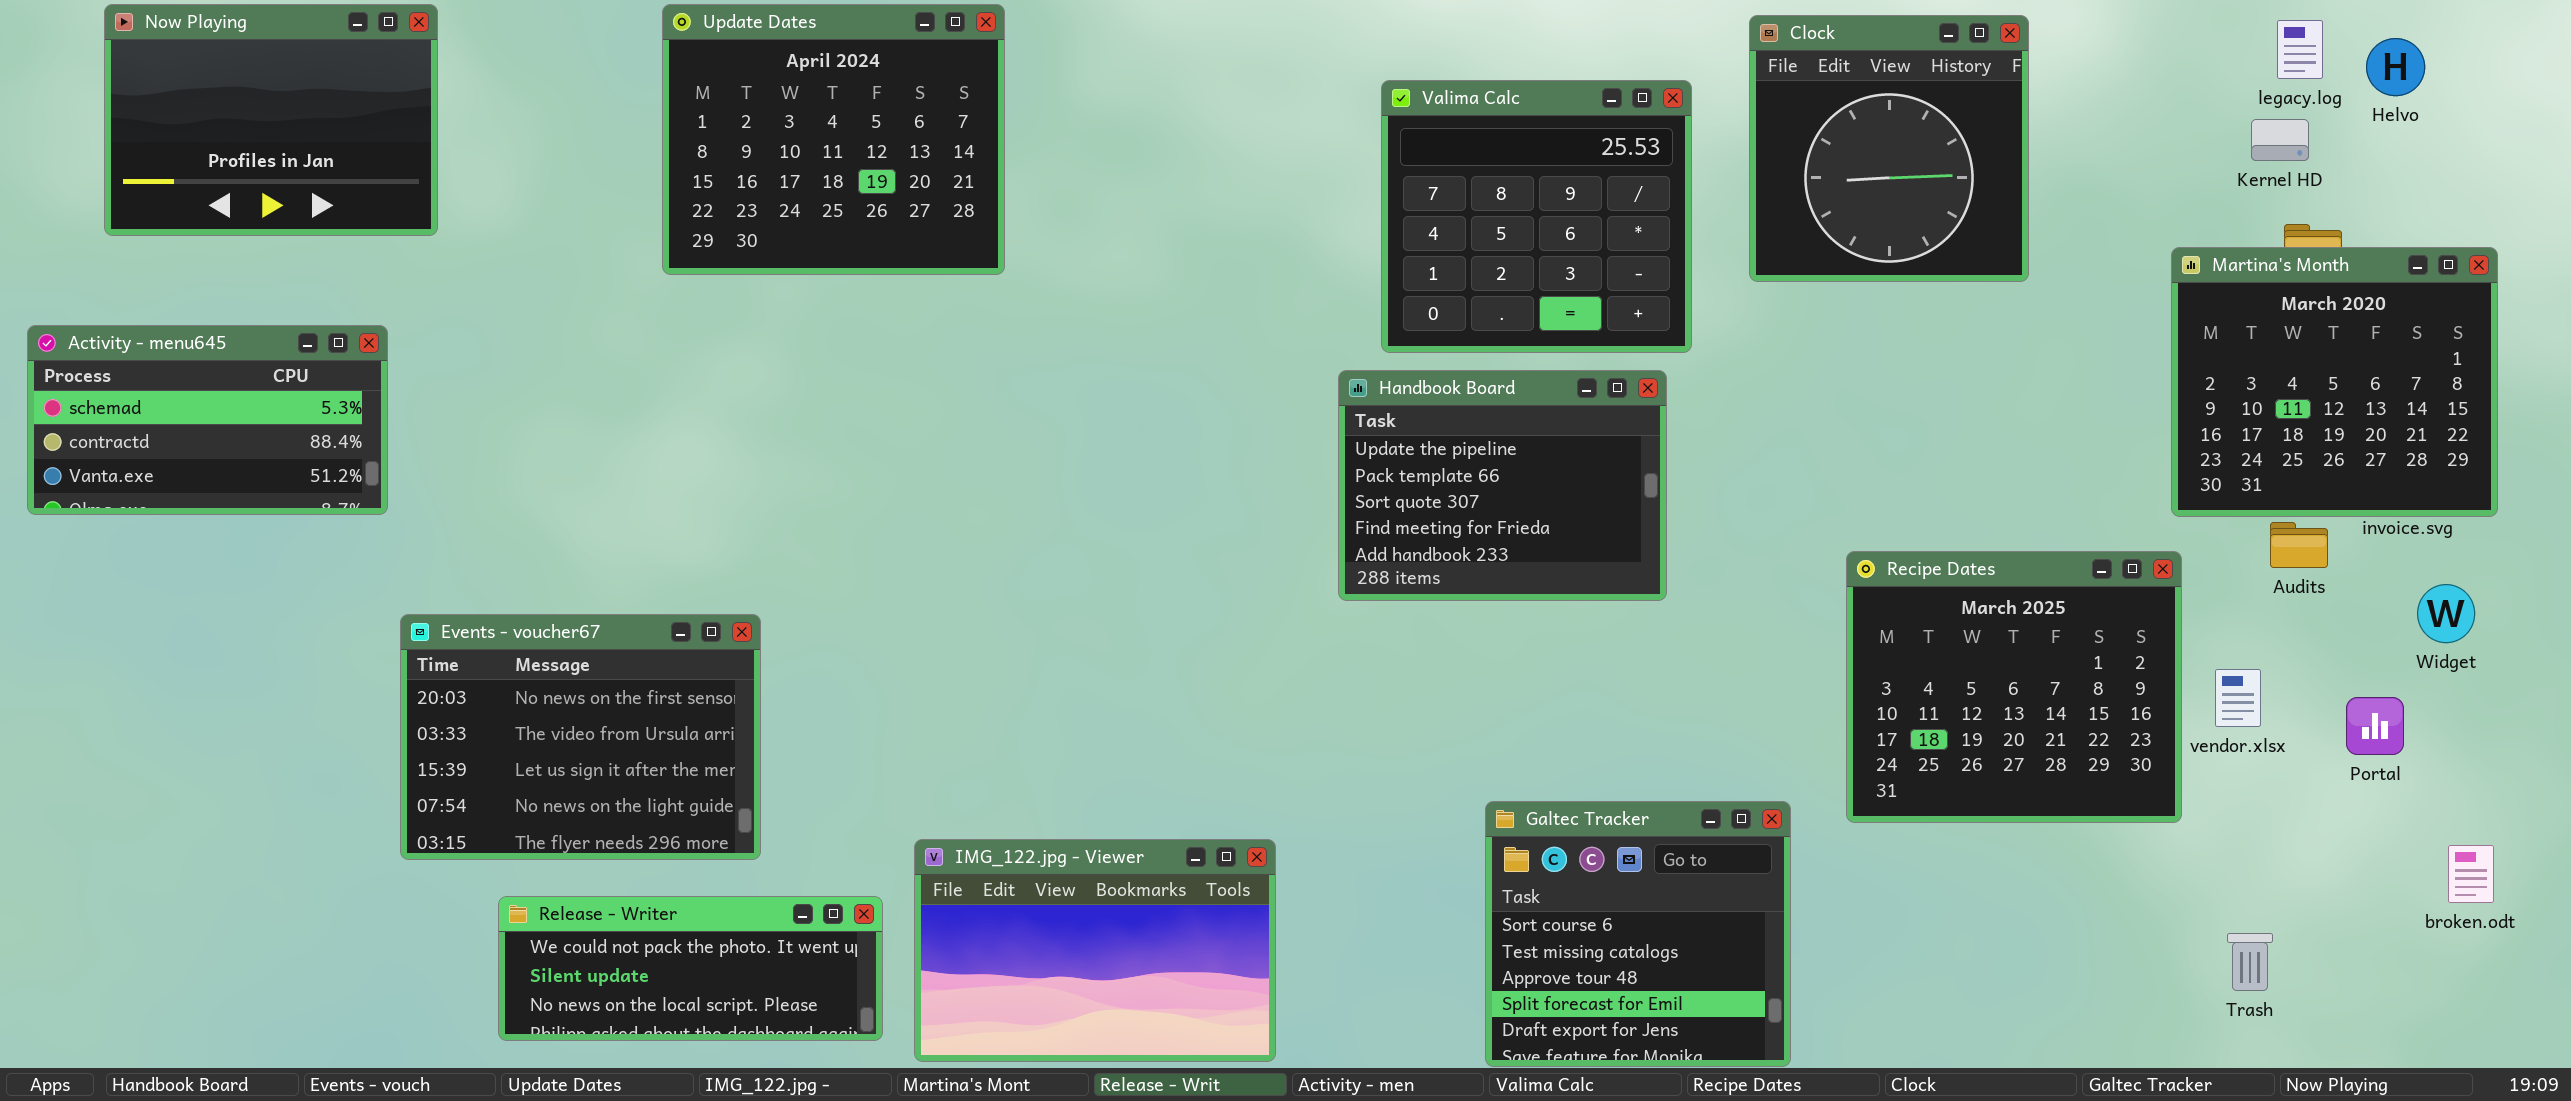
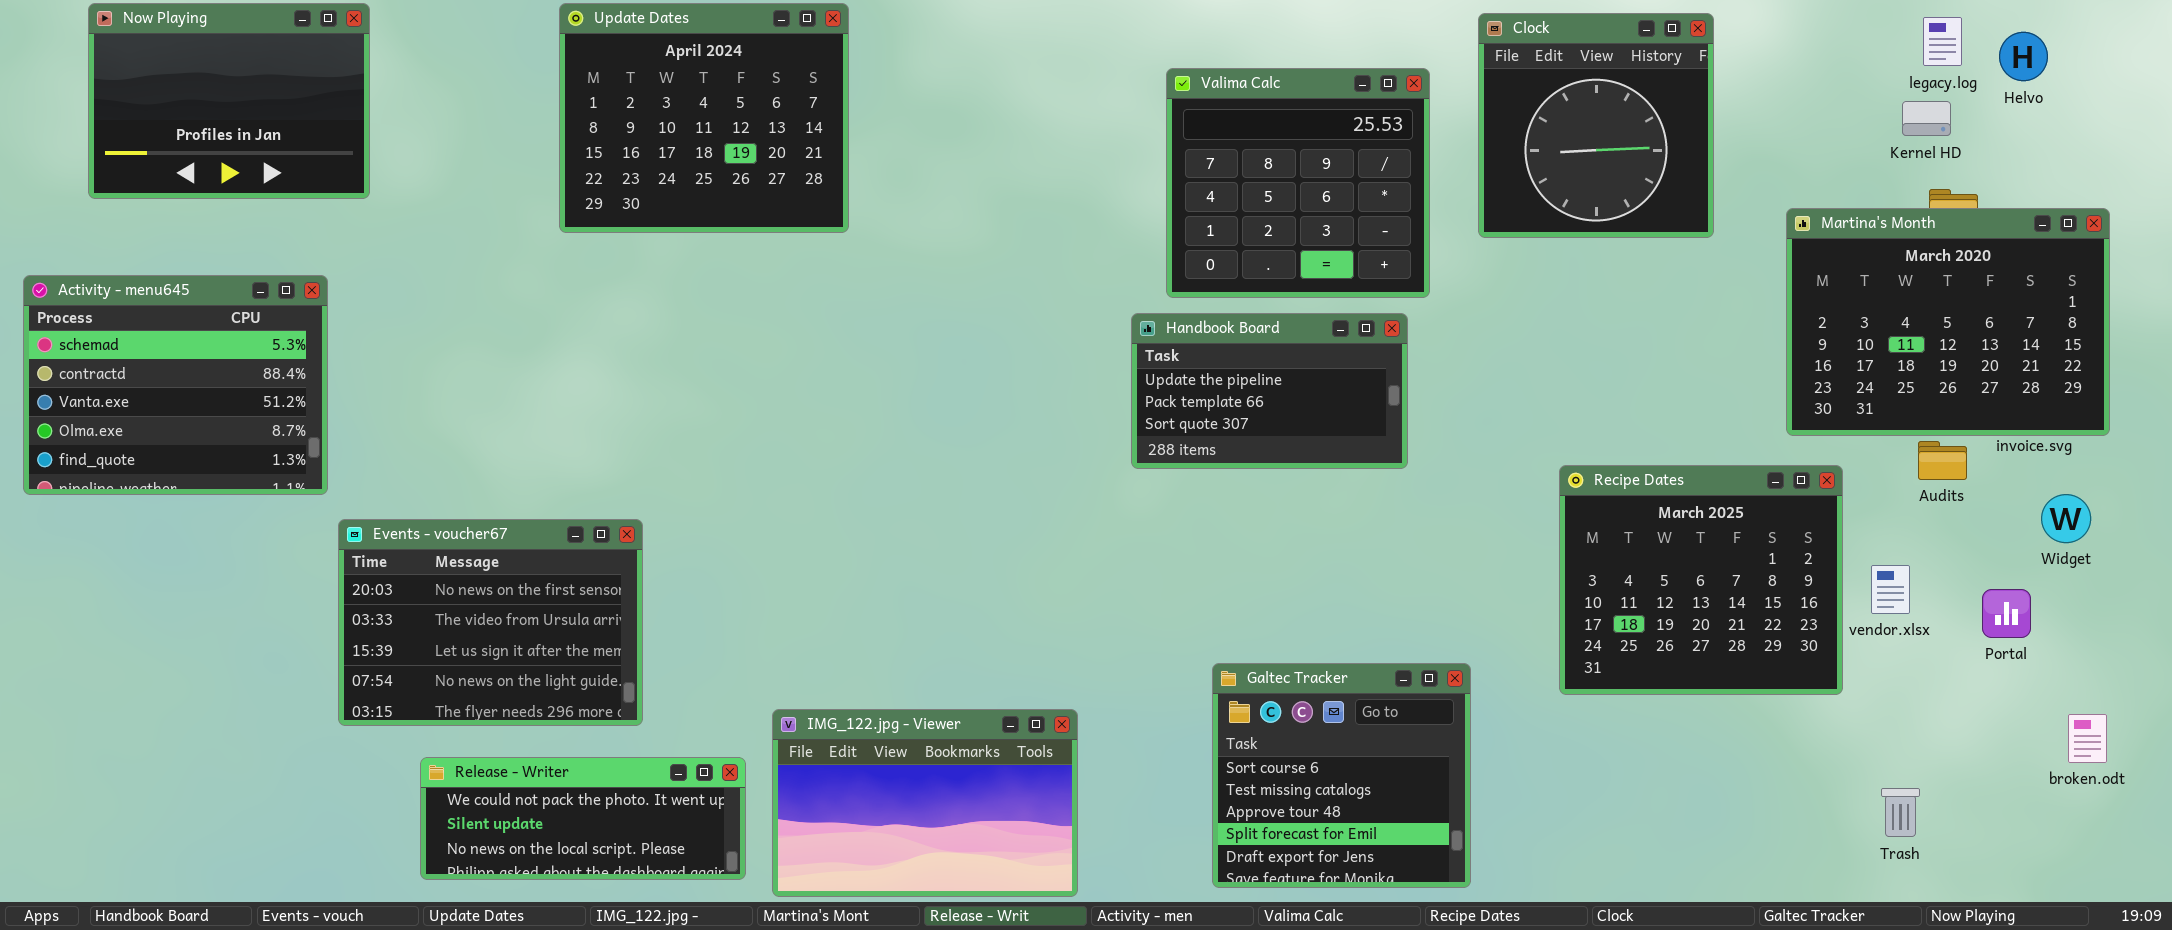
Martina's Month: [2171,247,2498,517] -> [1786,208,2110,436], resized
Activity - menu645: [27,325,388,515] -> [23,275,328,495], resized
Handbook Board: [1338,370,1667,601] -> [1131,313,1408,469], resized
Galtec Tracker: [1485,801,1791,1067] -> [1212,663,1471,888], moved

